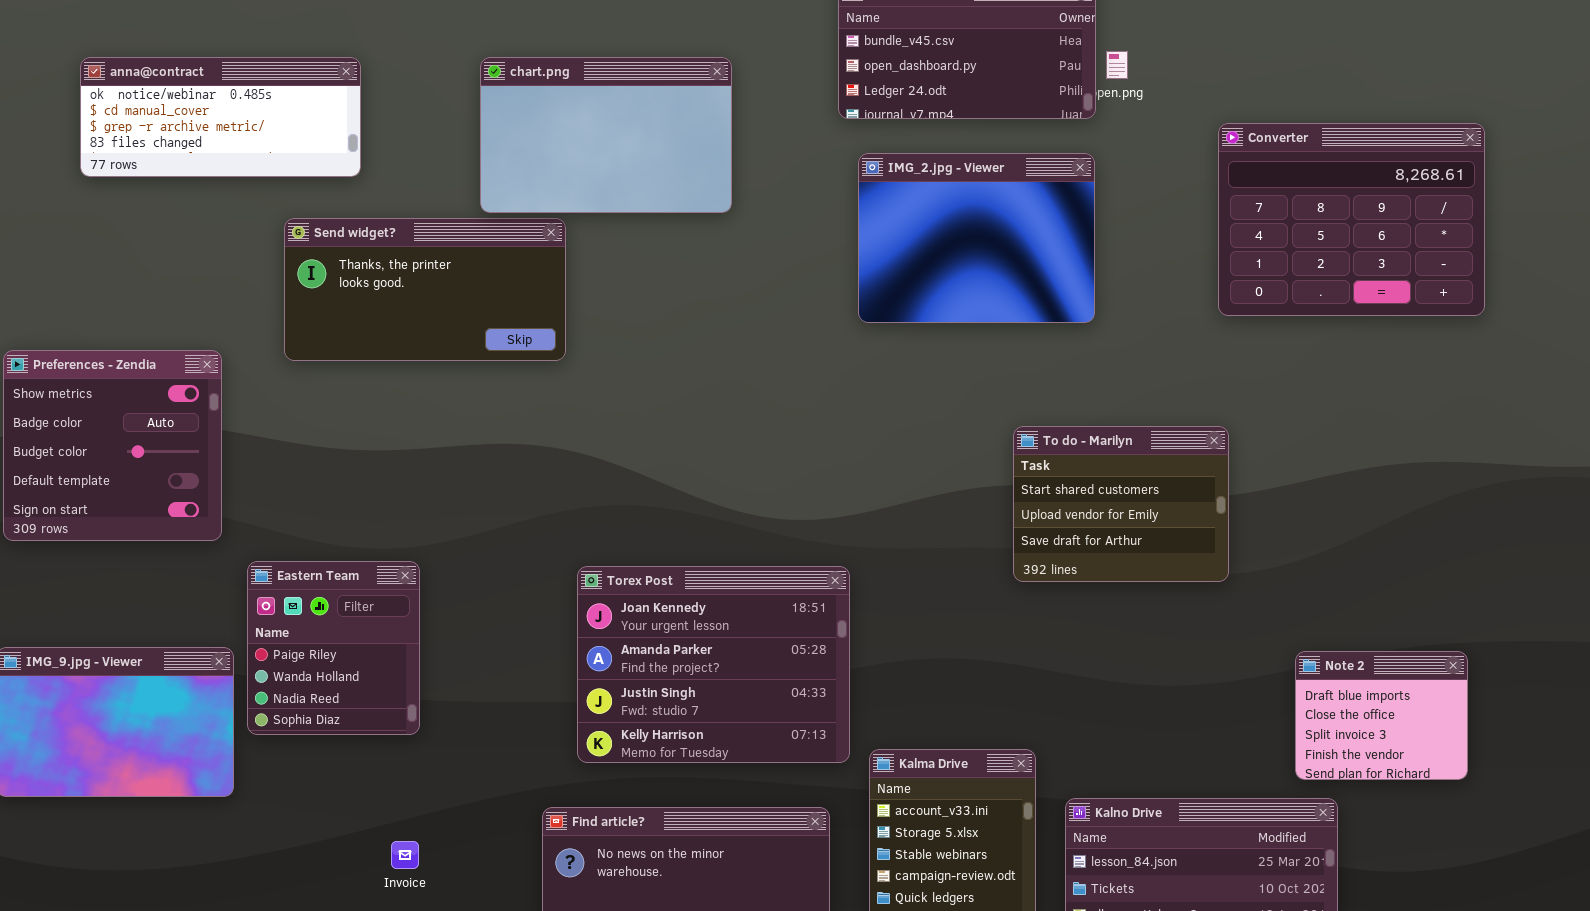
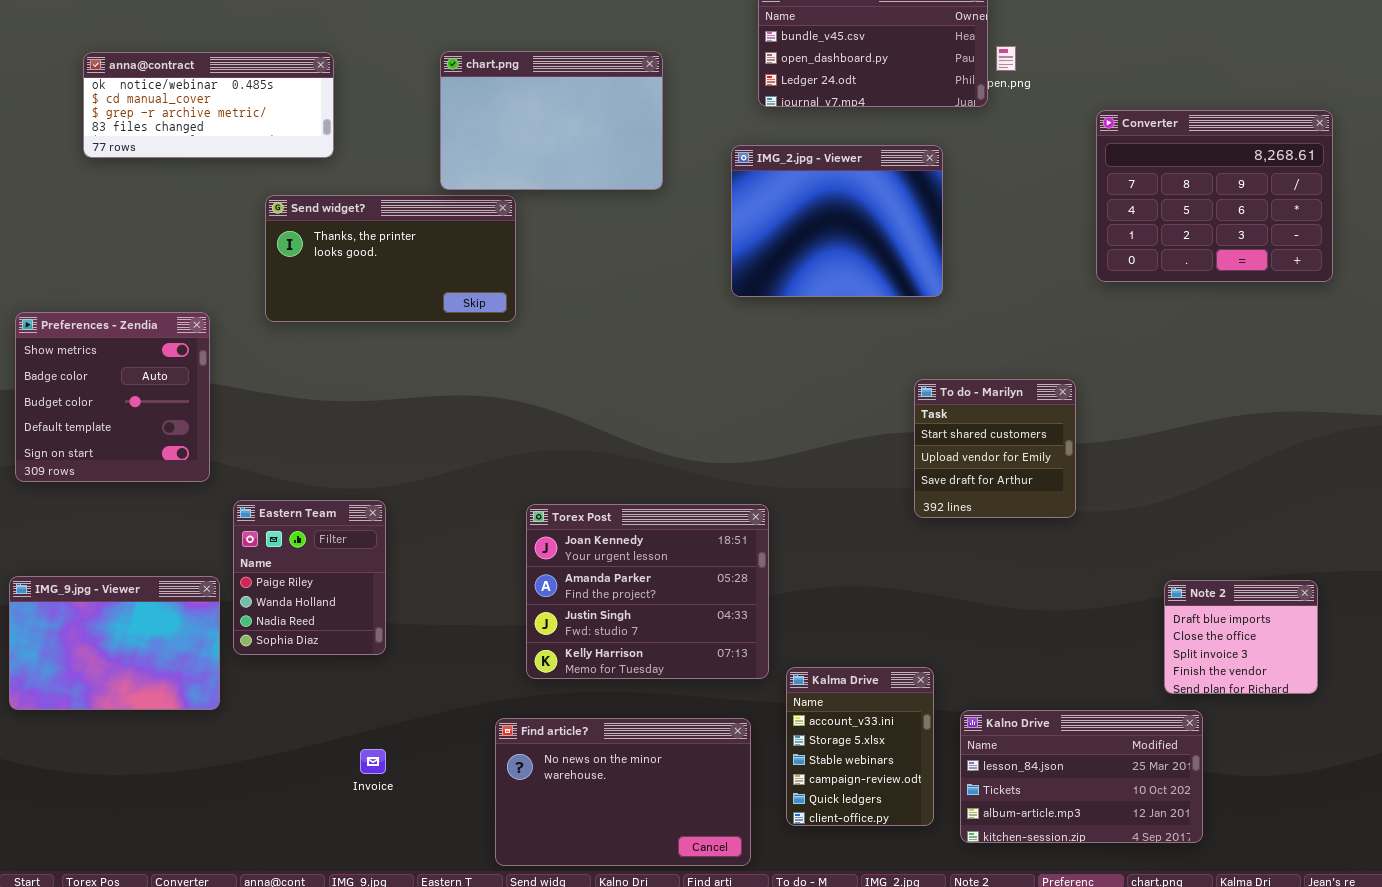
IMG_2.jpg - Viewer: [858,153,1095,323] -> [731,145,943,297], moved
To do - Marilyn: [1013,426,1229,582] -> [914,379,1076,518], resized

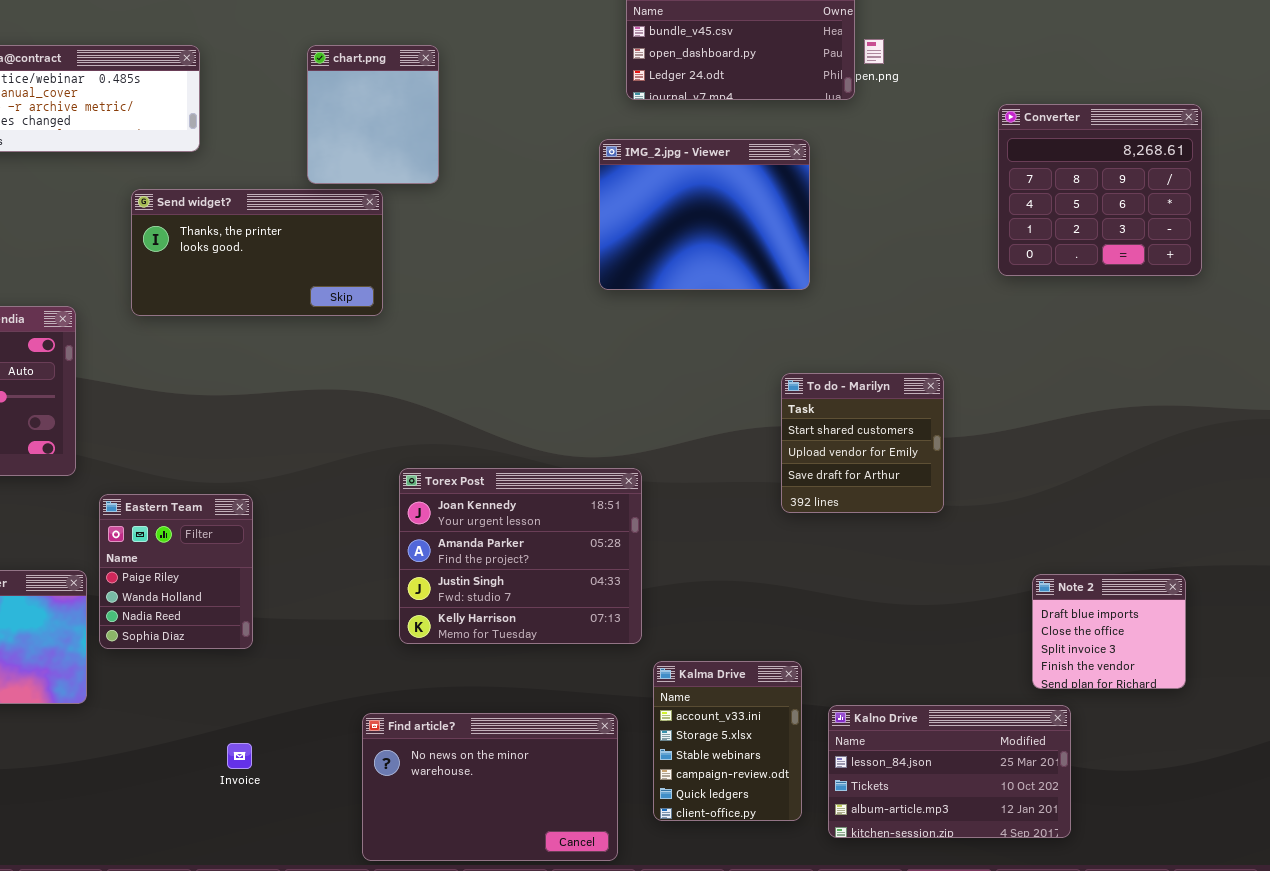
chart.png: [440,51,663,190] -> [307,45,439,184], resized
Converter: [1096,110,1333,282] -> [998,104,1202,276], resized
Torex Post: [526,504,769,679] -> [399,468,642,644], moved

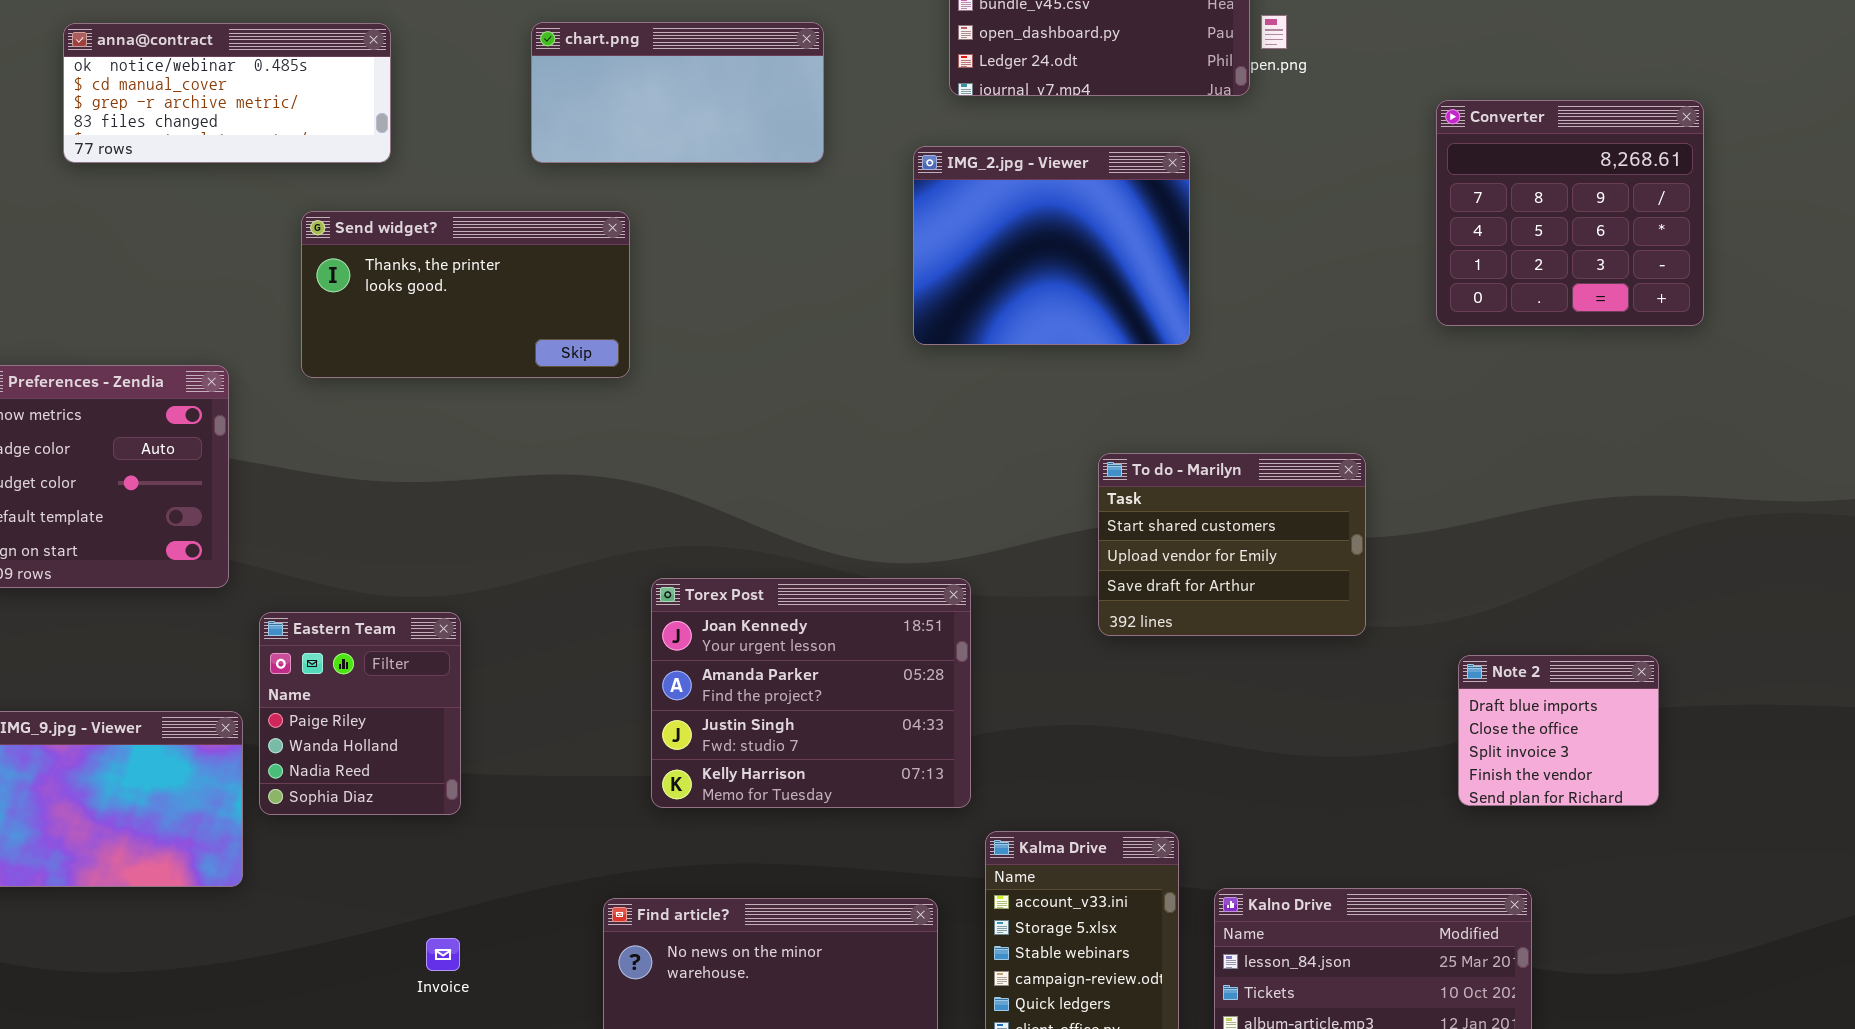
chart.png: [307,45,439,184] -> [531,22,824,163], resized
To do - Marilyn: [781,373,944,513] -> [1098,453,1366,636], resized
Note 2: [1032,574,1186,689] -> [1458,655,1659,806], moved

